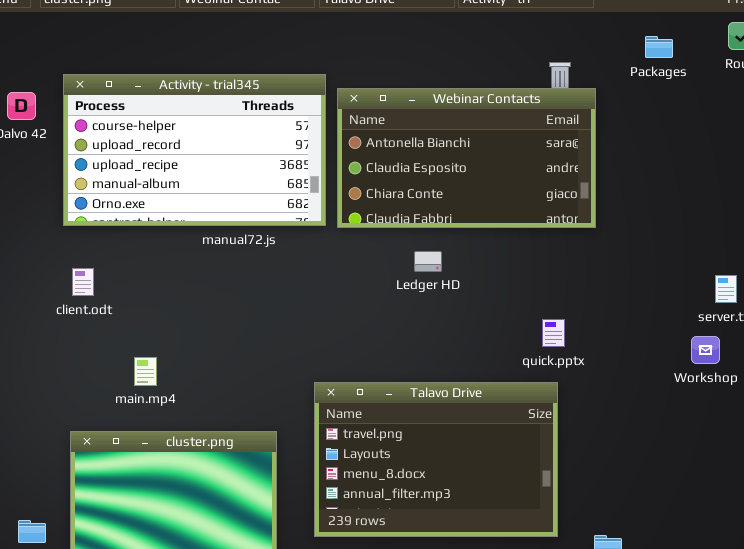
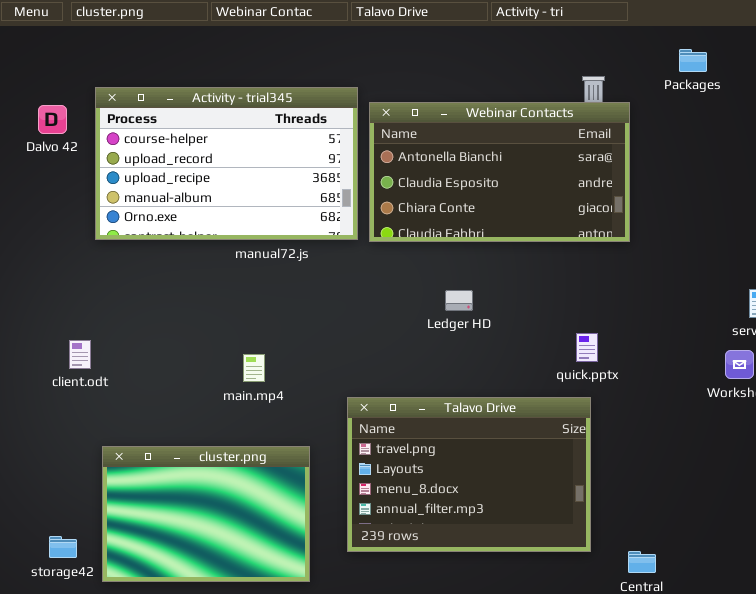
Ledger HD: [414,251,442,272] -> [445,290,473,311], moved
client.odt: [72,268,94,296] -> [69,340,91,369], moved
main.mp4: [134,357,157,386] -> [243,354,265,382], moved

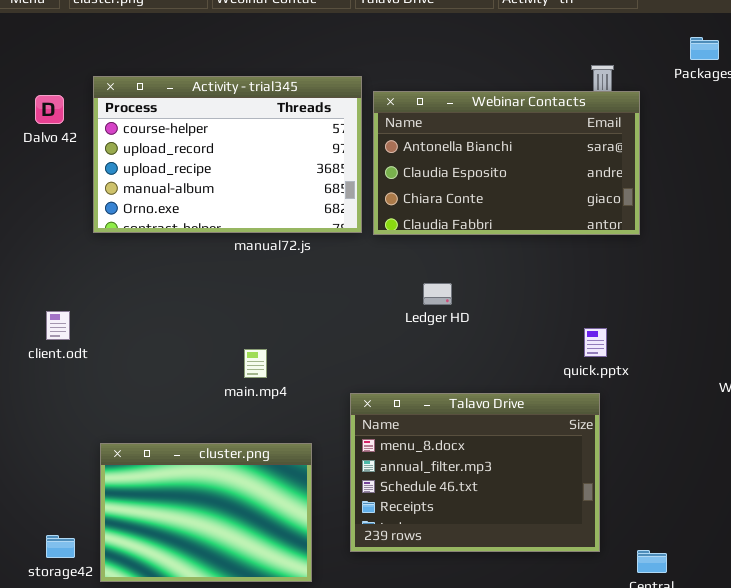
Ledger HD: [445,290,473,311] -> [423,283,452,305], moved
client.odt: [69,340,91,369] -> [46,311,70,340], moved
Talavo Drive: [347,397,591,552] -> [350,393,600,552], scrolled down 2 rows

